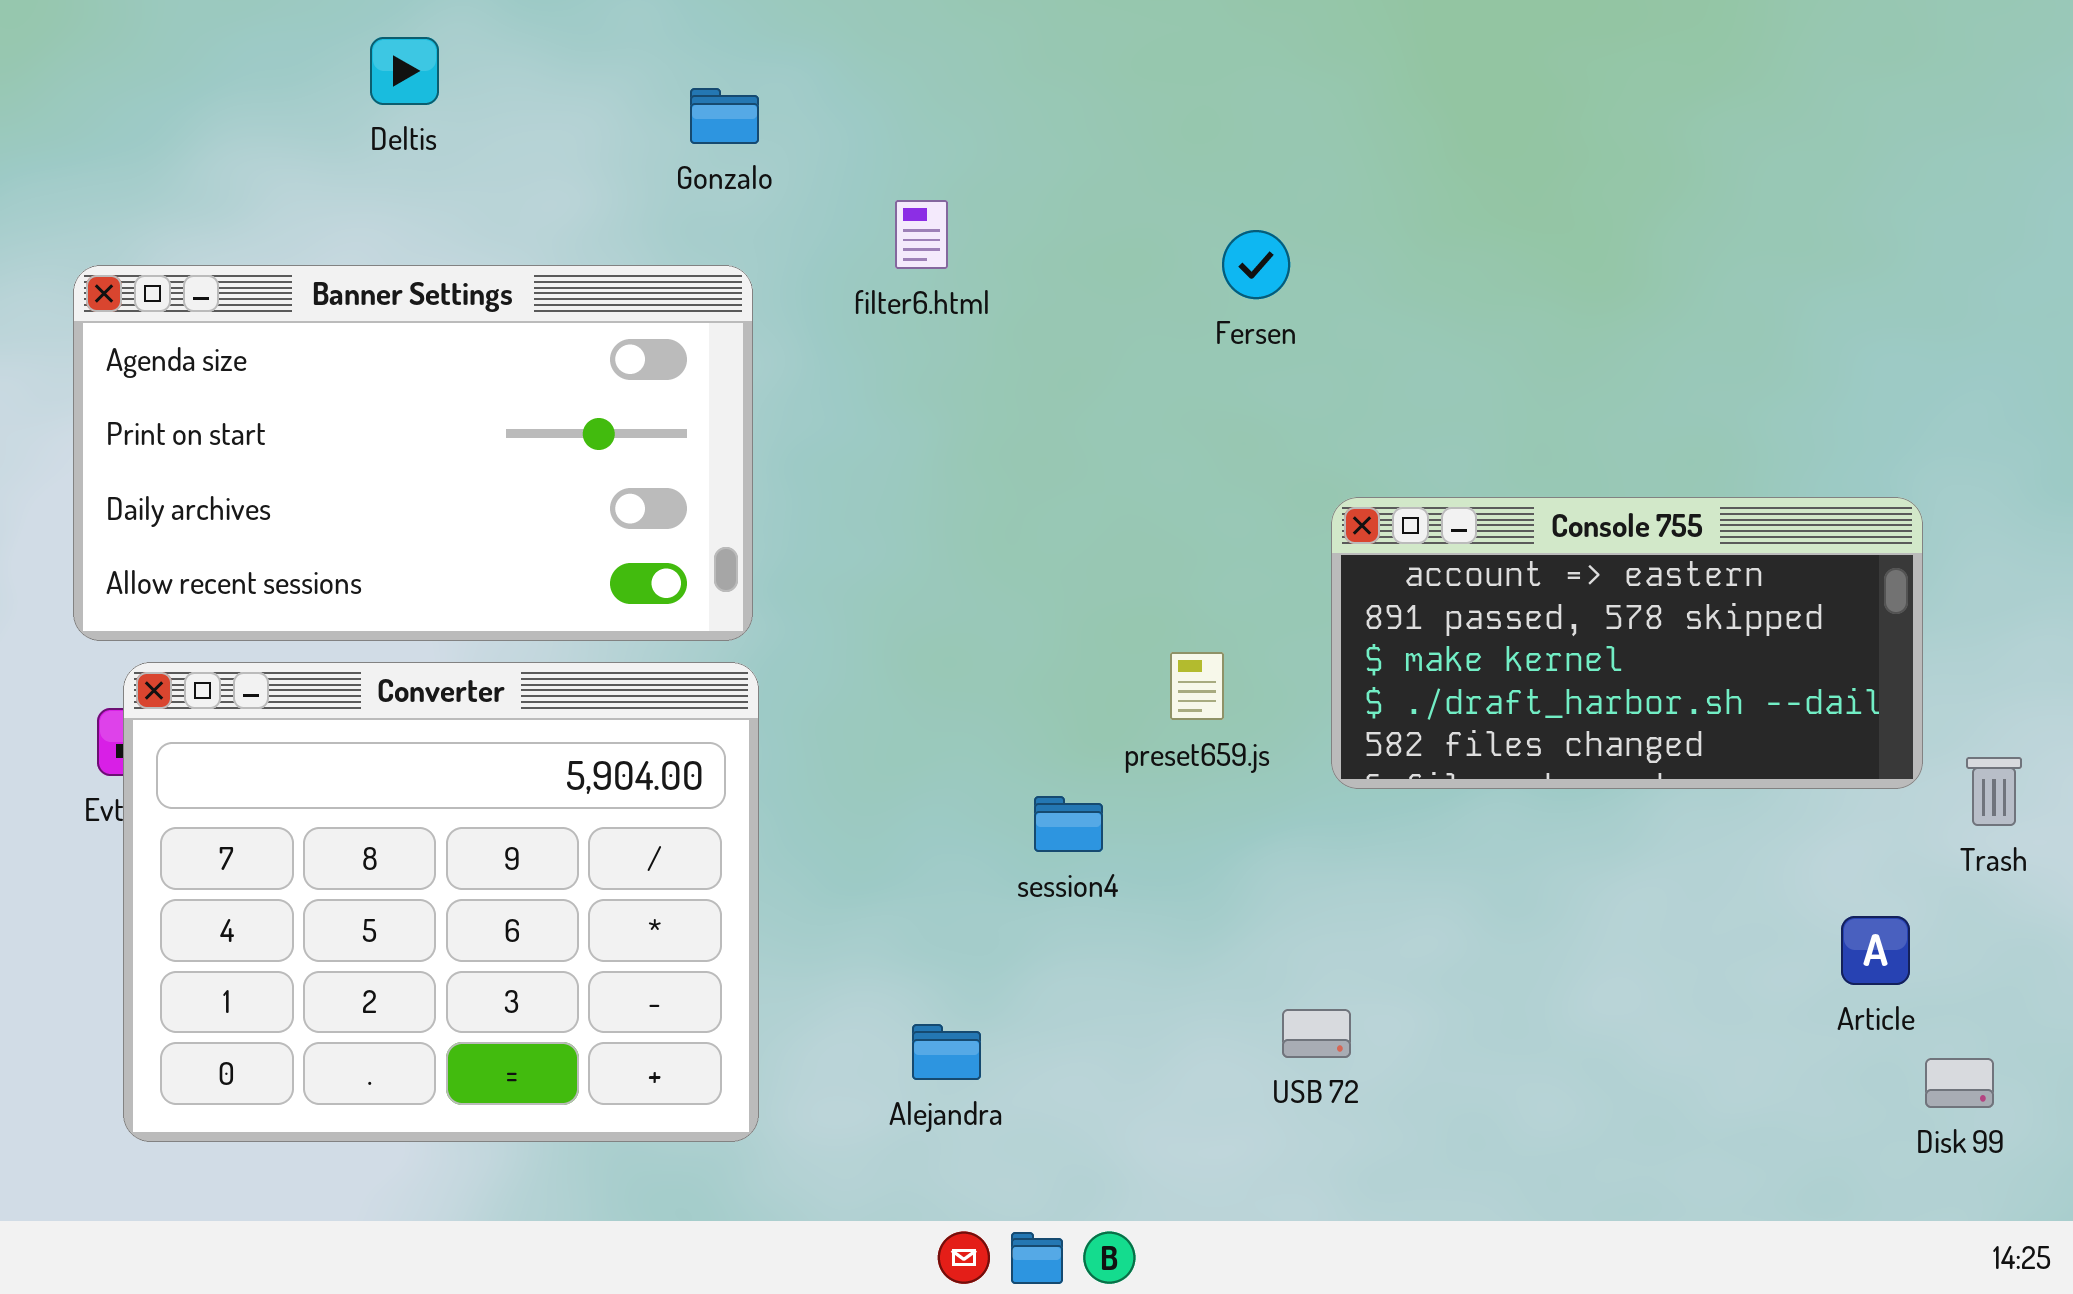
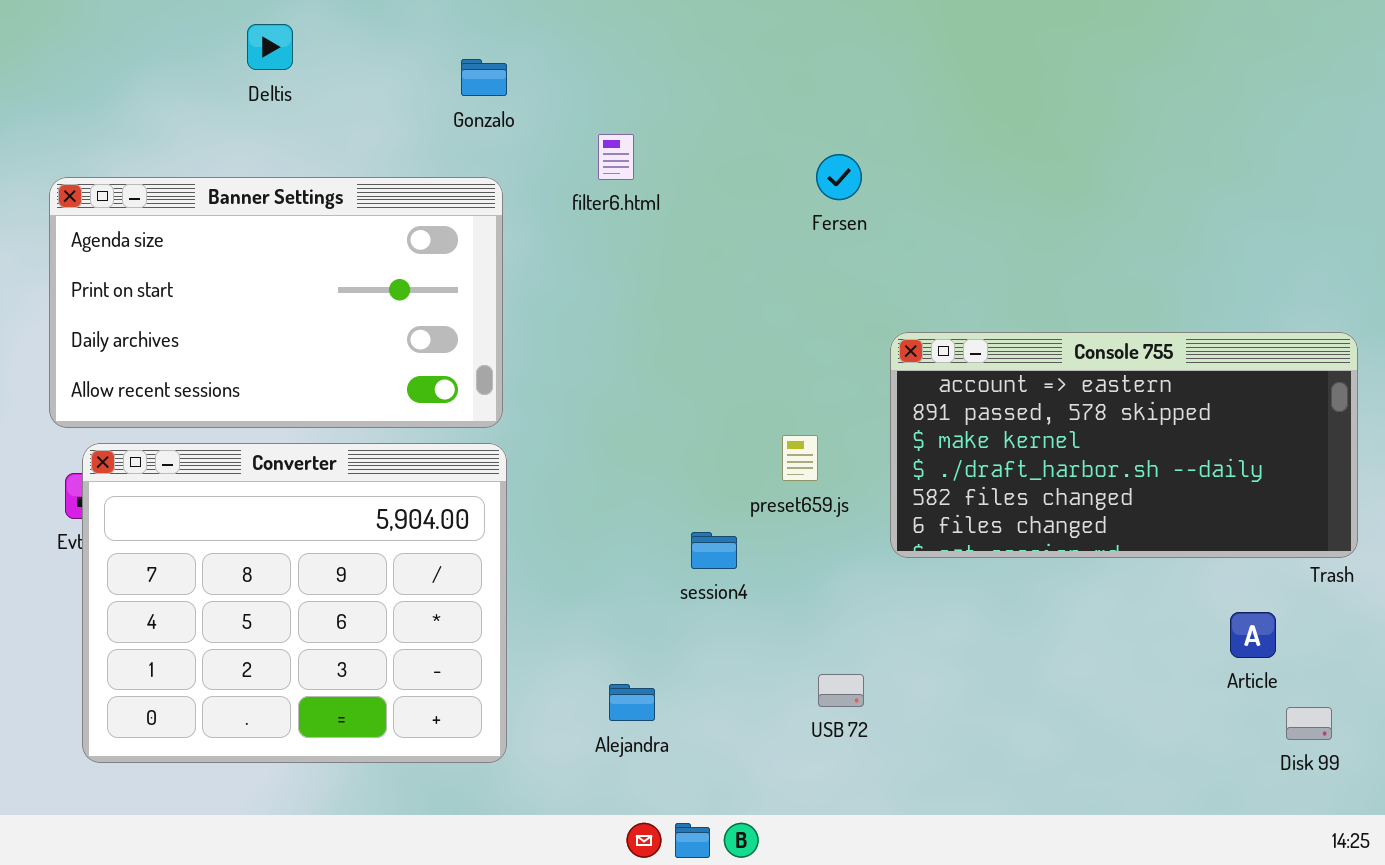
Console 755: [1331,497,1923,789] -> [890,332,1358,558], resized
USB 72: [1282,1009,1351,1058] -> [818,674,864,707], moved

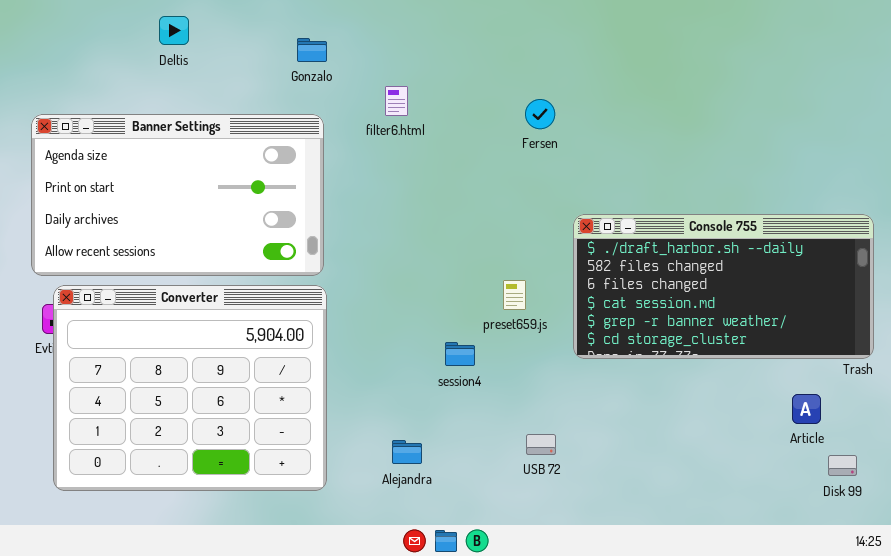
Console 755: [890,332,1358,558] -> [573,214,874,359], scrolled down 3 rows

